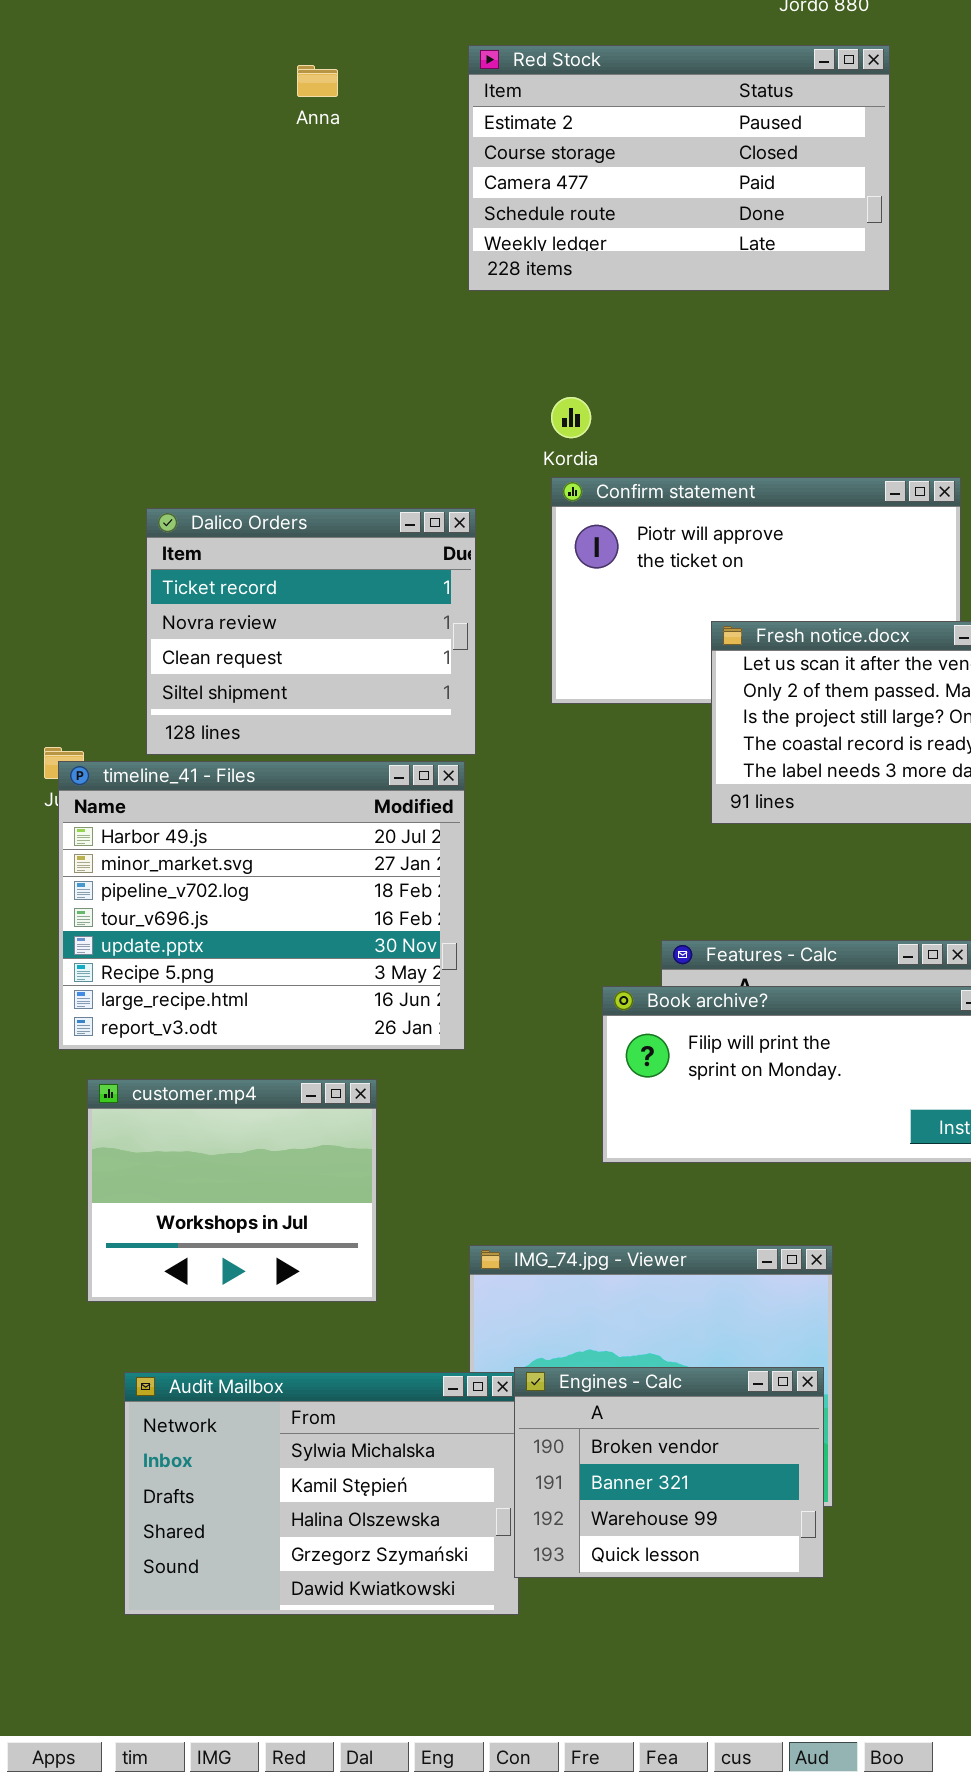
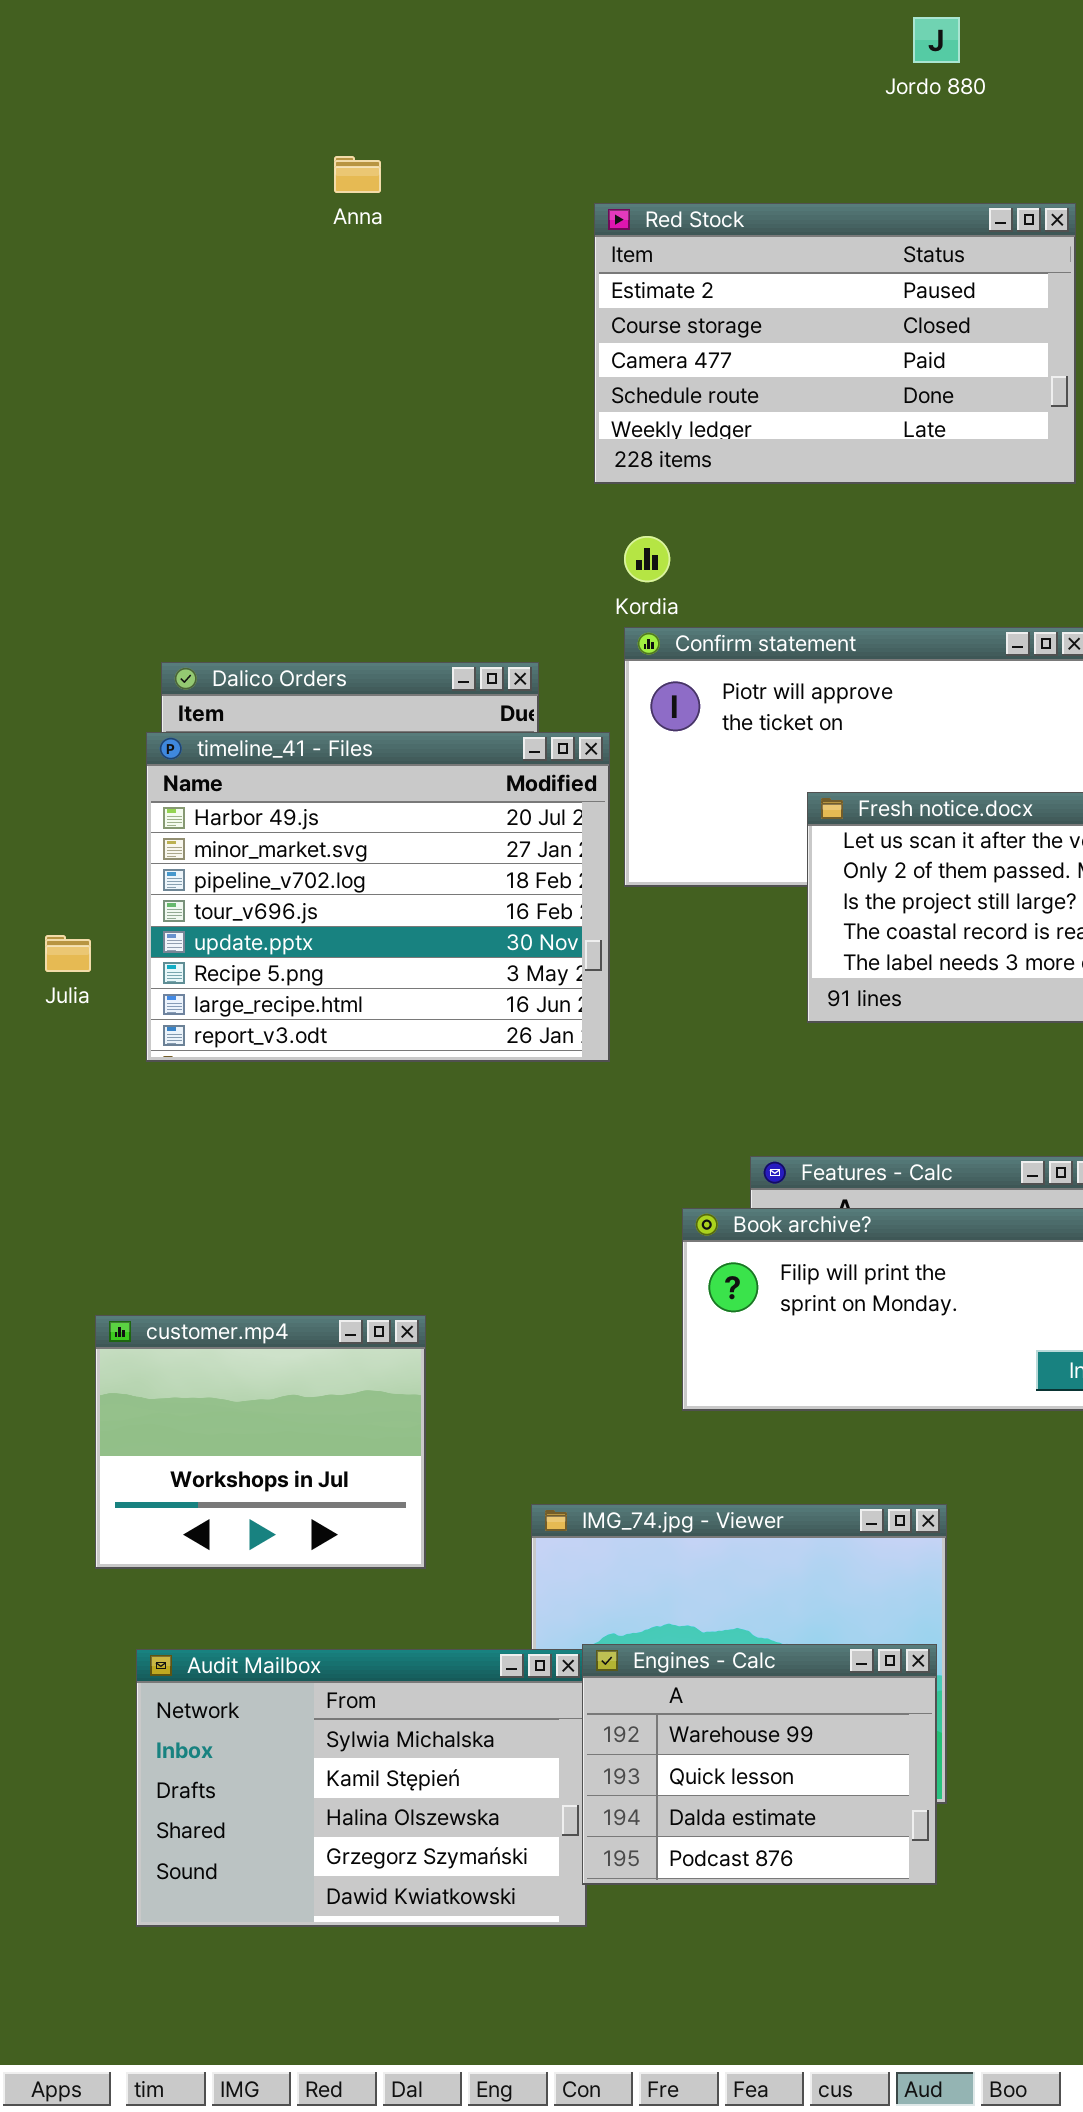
Red Stock: [468,45,890,291] -> [594,203,1076,484], moved
timeline_41 - Files: [58,761,465,1050] -> [146,732,610,1062], moved
Engines - Calc: [514,1367,824,1578] -> [582,1644,937,1885], scrolled down 2 rows

